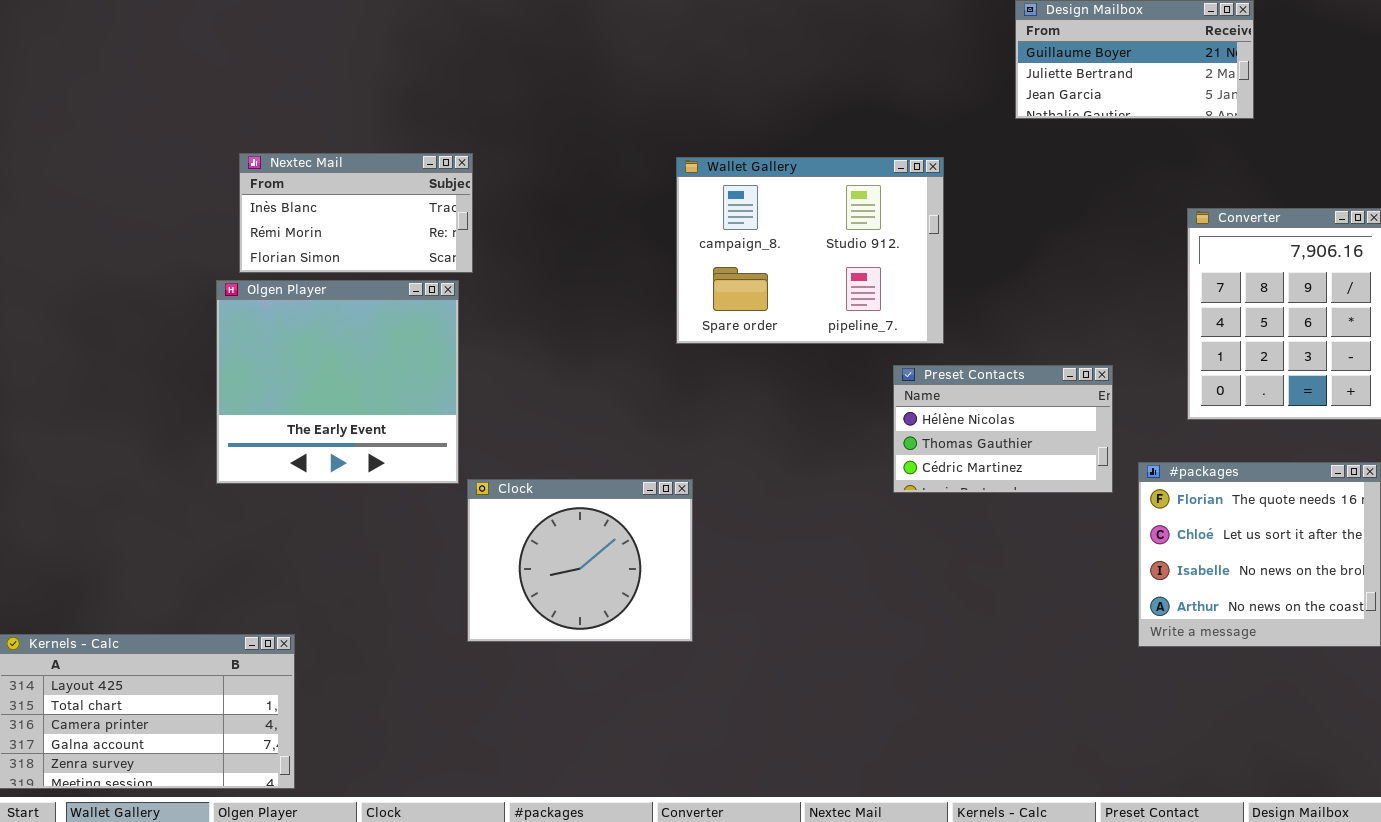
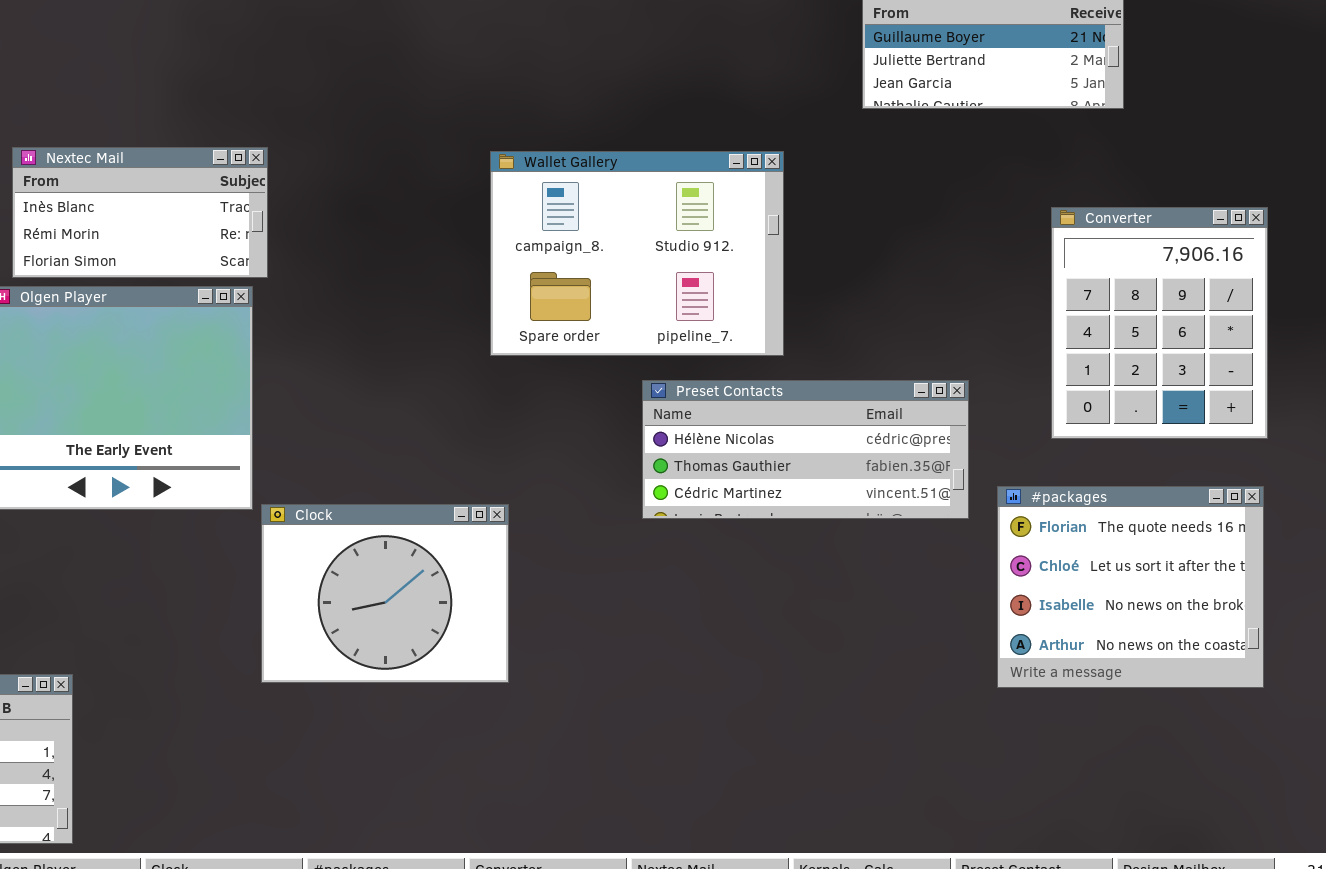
Preset Contacts: [893,365,1113,493] -> [642,380,969,519], resized

